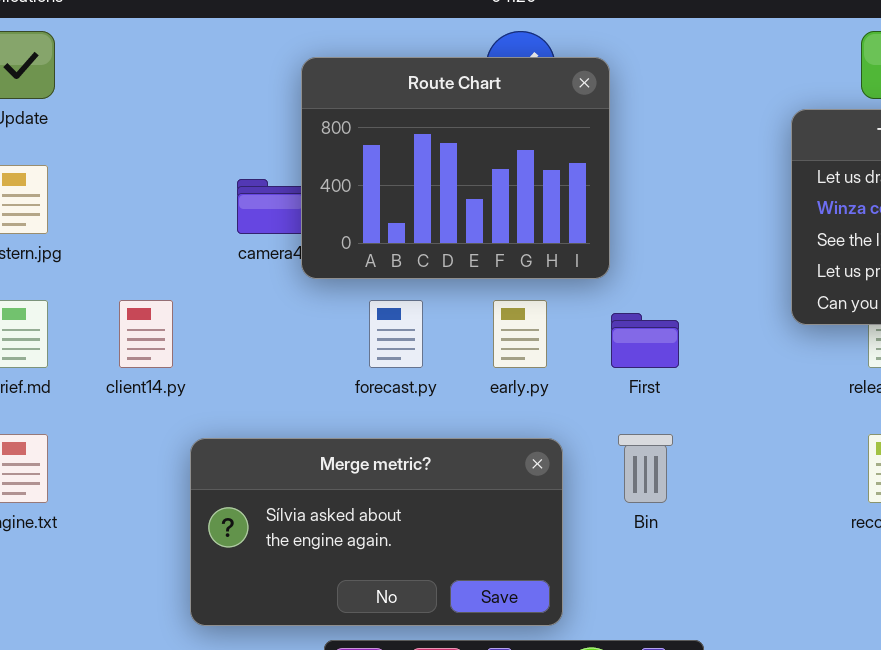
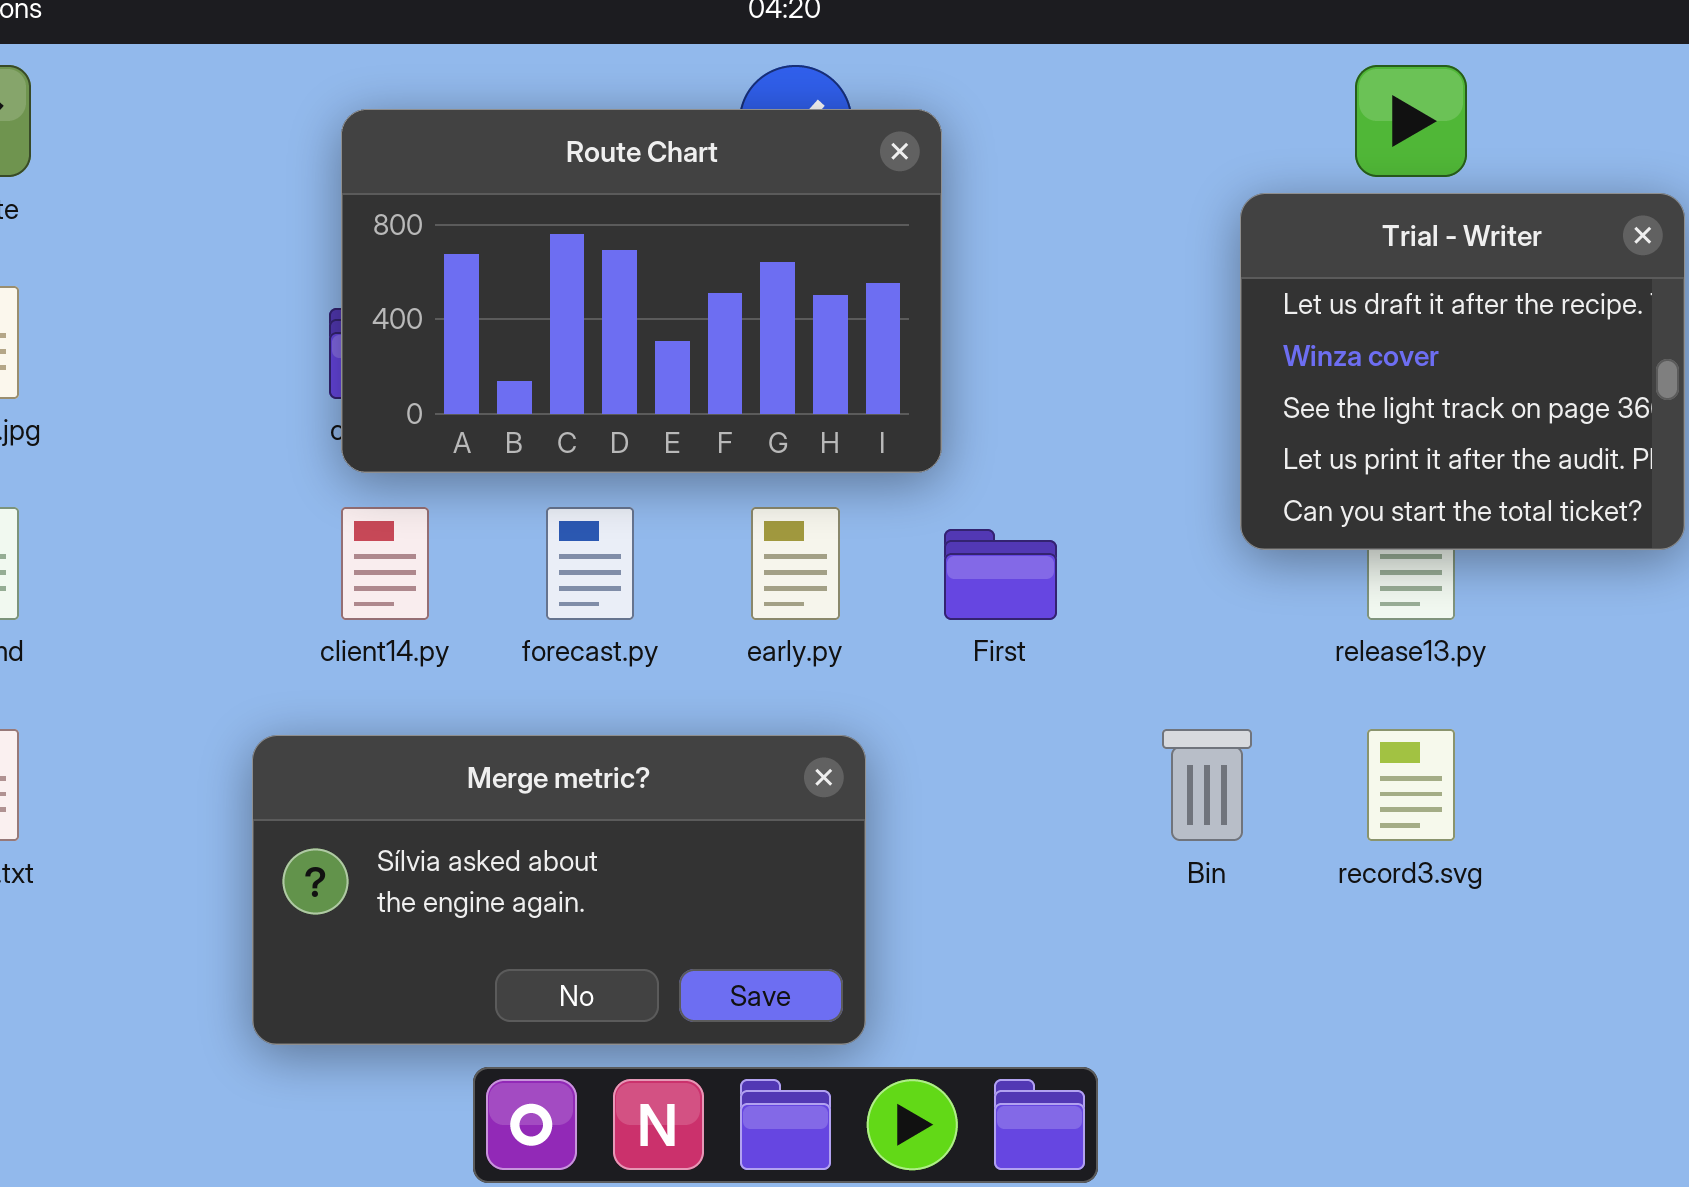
Route Chart: [301,57,610,279] -> [341,109,942,473], resized
client14.py: [119,300,173,368] -> [341,507,429,620], moved
Bin: [618,434,673,503] -> [1162,729,1252,841], moved

